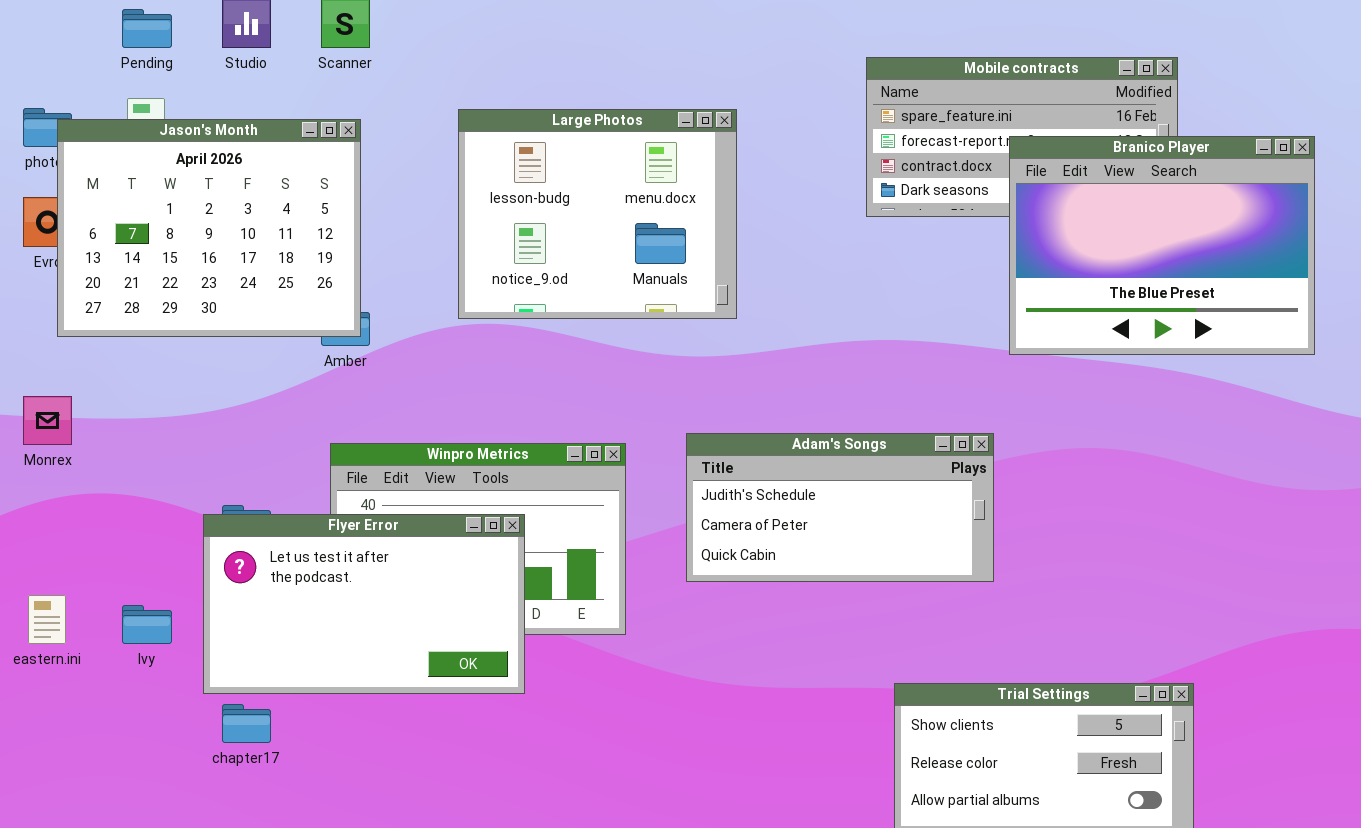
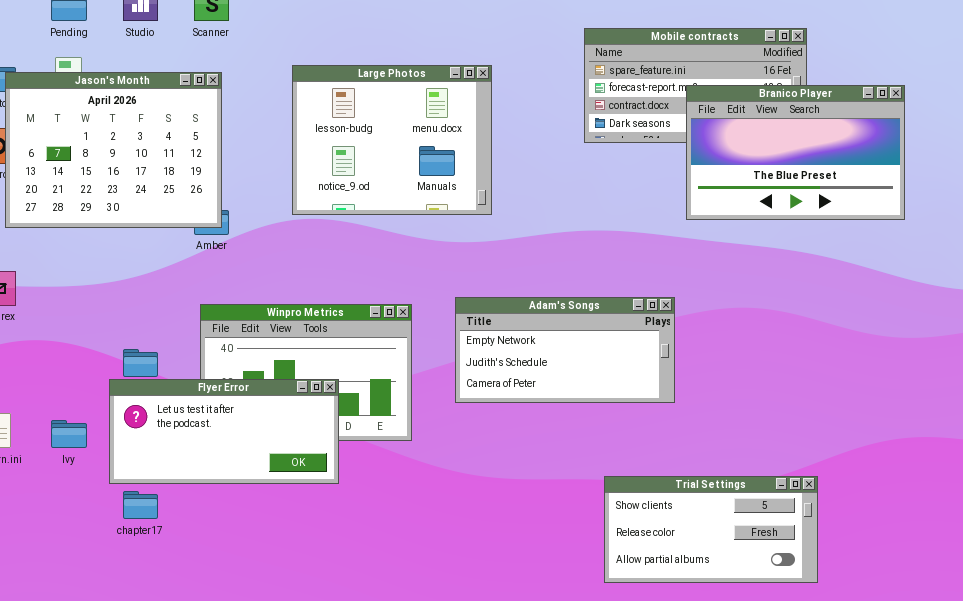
Branico Player: [1009,136,1315,355] -> [686,85,905,220], resized
Adam's Songs: [686,433,994,582] -> [455,297,675,403], scrolled up 1 row
Flyer Error: [203,514,525,694] -> [109,379,339,484], resized

